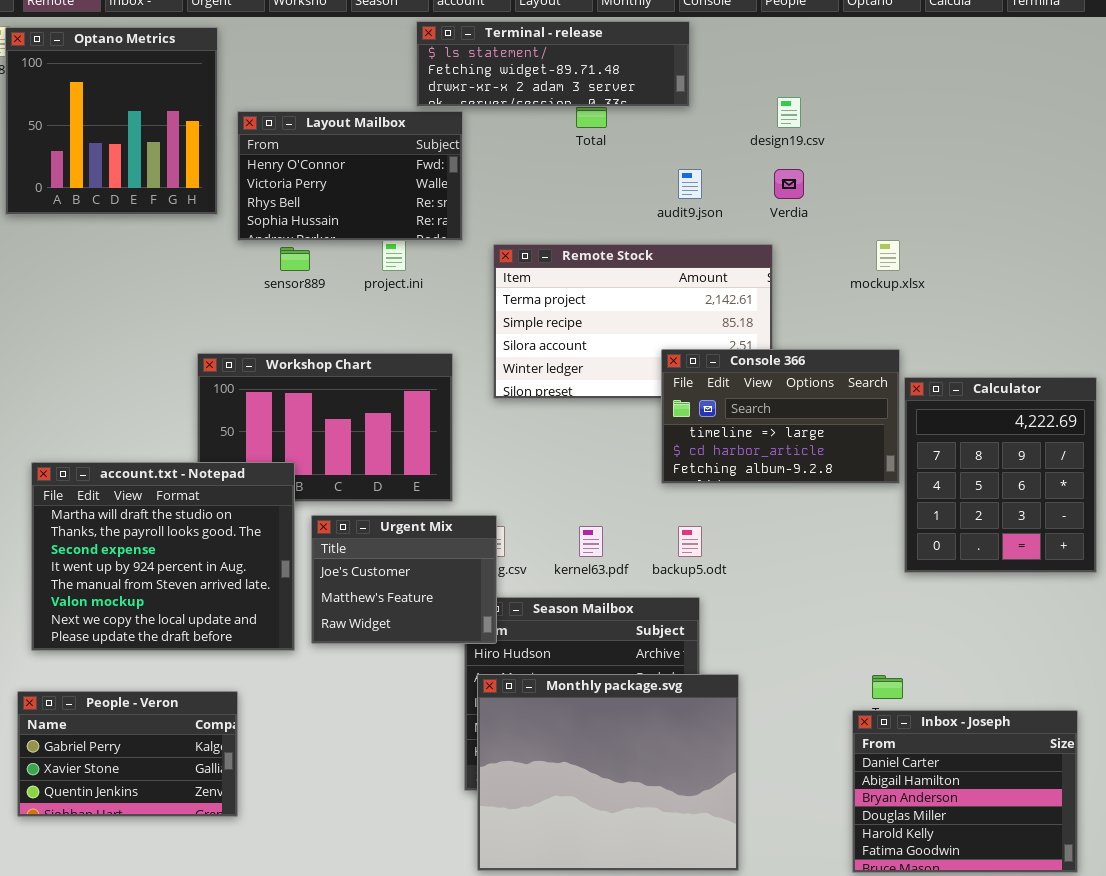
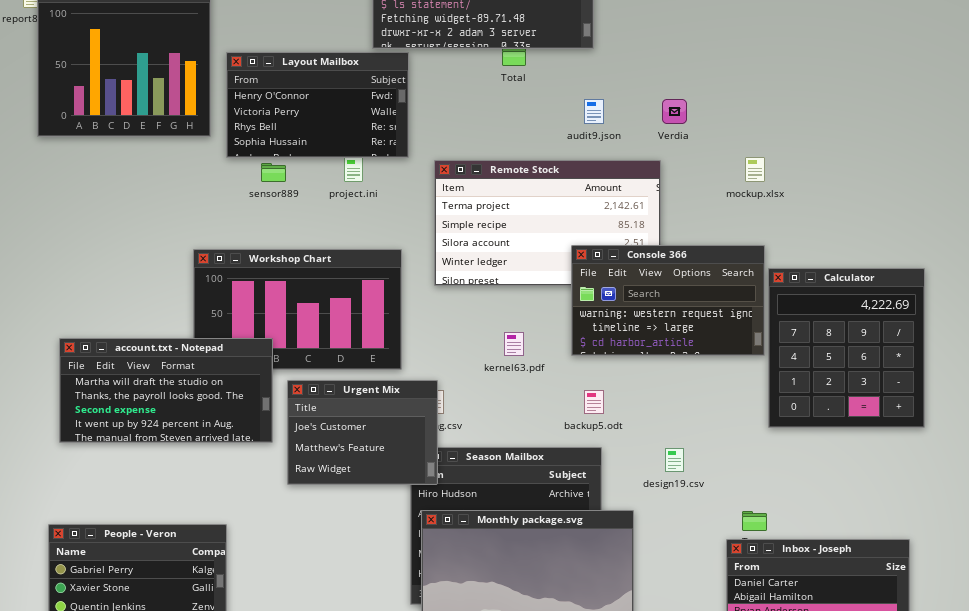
design19.csv: [777,97,801,128] -> [665,448,684,472], moved
Console 366: [661,349,900,484] -> [571,245,765,356], scrolled up 1 row
account.txt - Notepad: [31,462,295,651] -> [59,338,273,443], resized
kernel63.pdf: [579,526,603,557] -> [504,332,524,356], moved

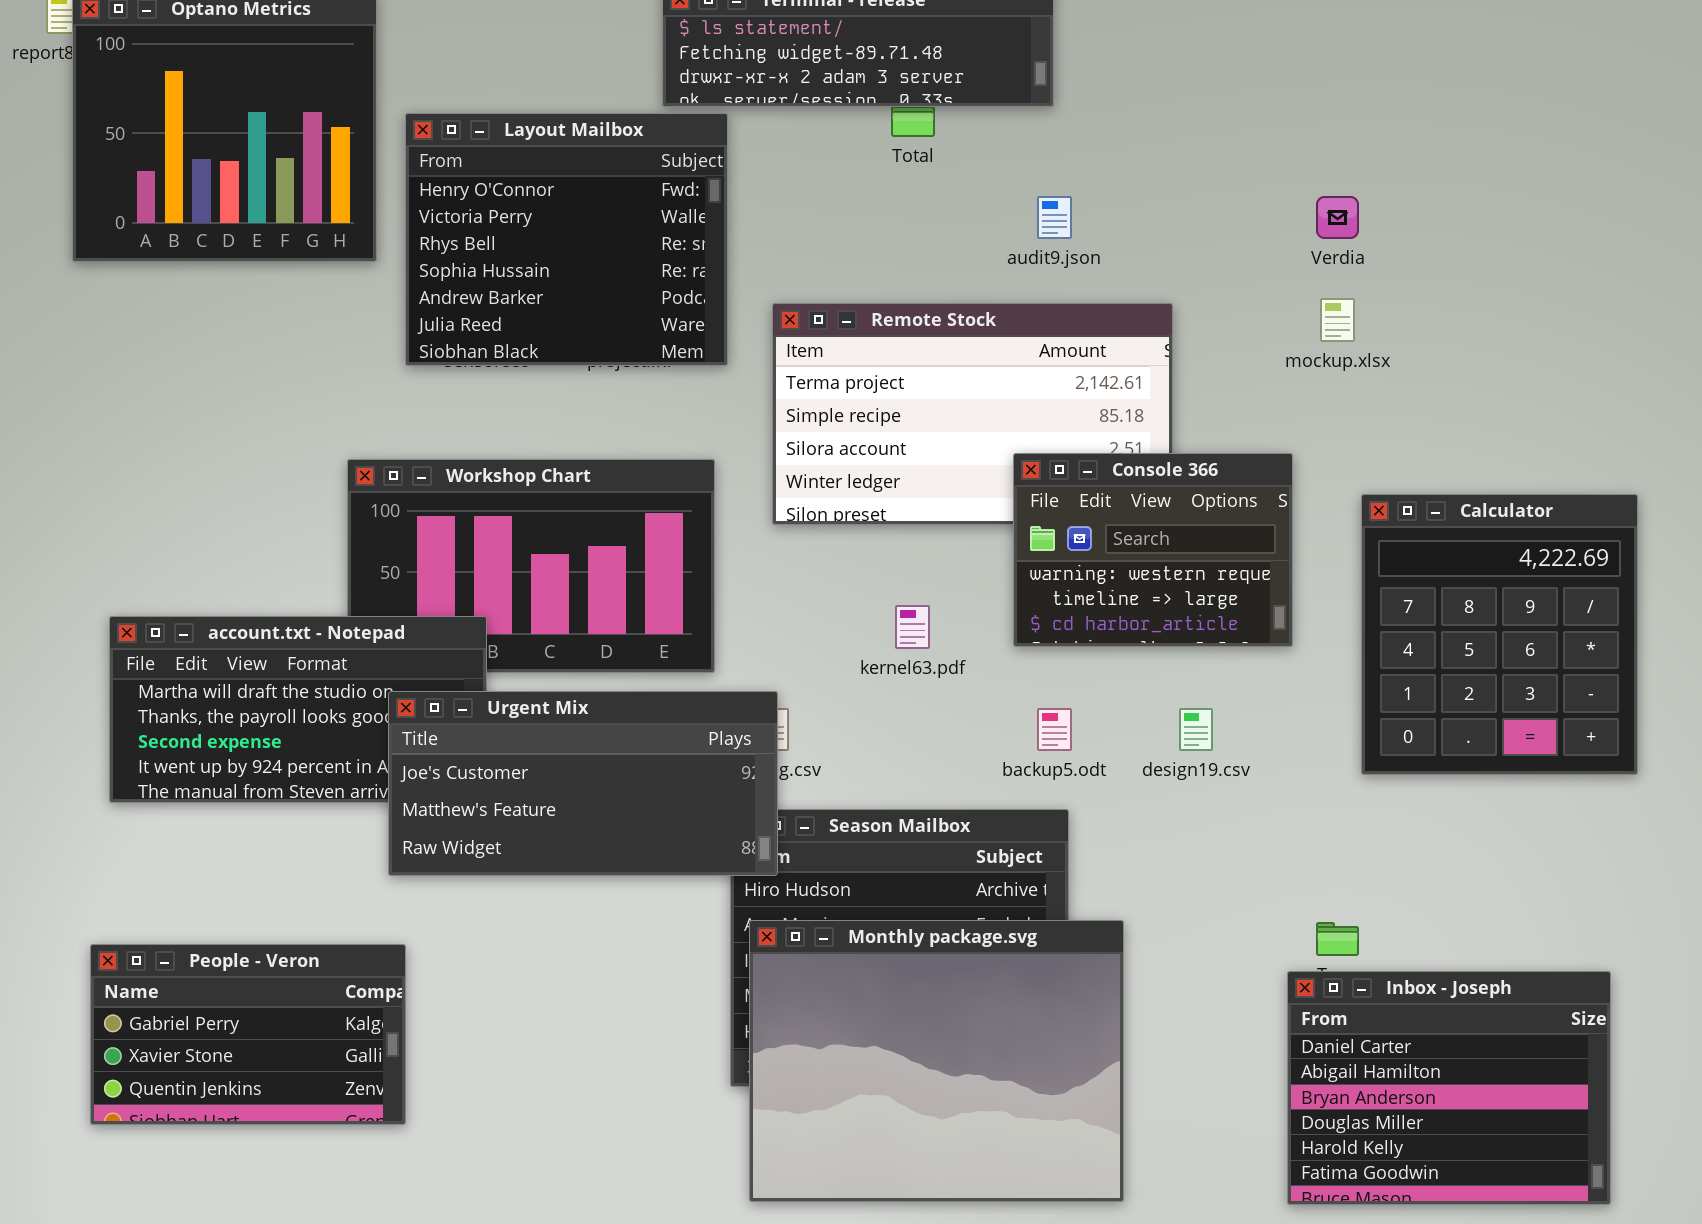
Layout Mailbox: [226,52,409,158] -> [405,113,728,366], resized
Verdia: [662,99,687,124] -> [1316,196,1359,239], moved
Console 366: [571,245,765,356] -> [1013,453,1293,647], resized
Urgent Mix: [287,380,438,485] -> [388,691,778,876], resized
design19.csv: [665,448,684,472] -> [1179,708,1213,751], moved

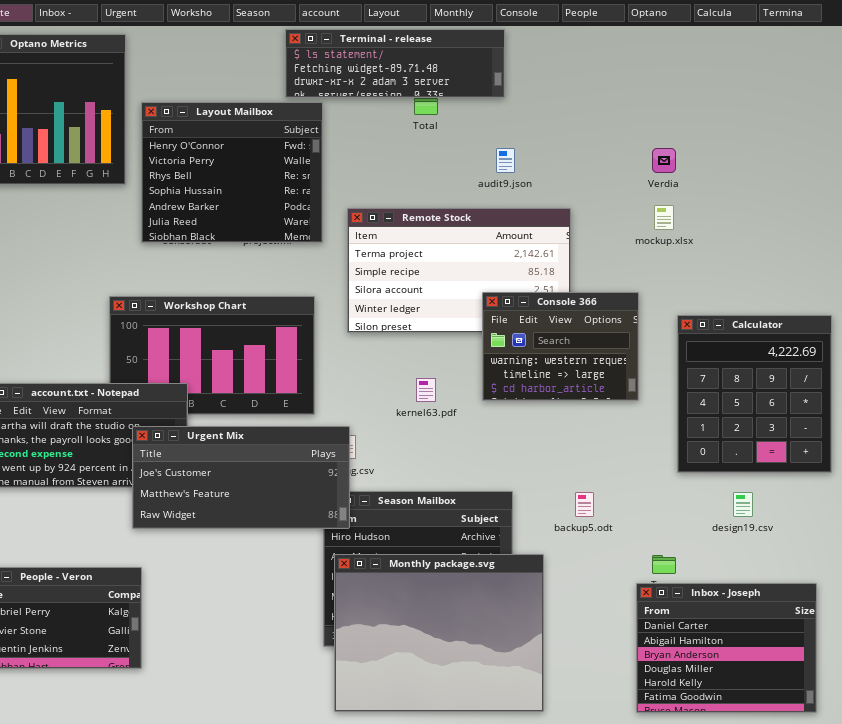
backup5.odt: [1037,708,1072,751] -> [575,492,594,517], moved
design19.csv: [1179,708,1213,751] -> [733,492,753,517], moved

